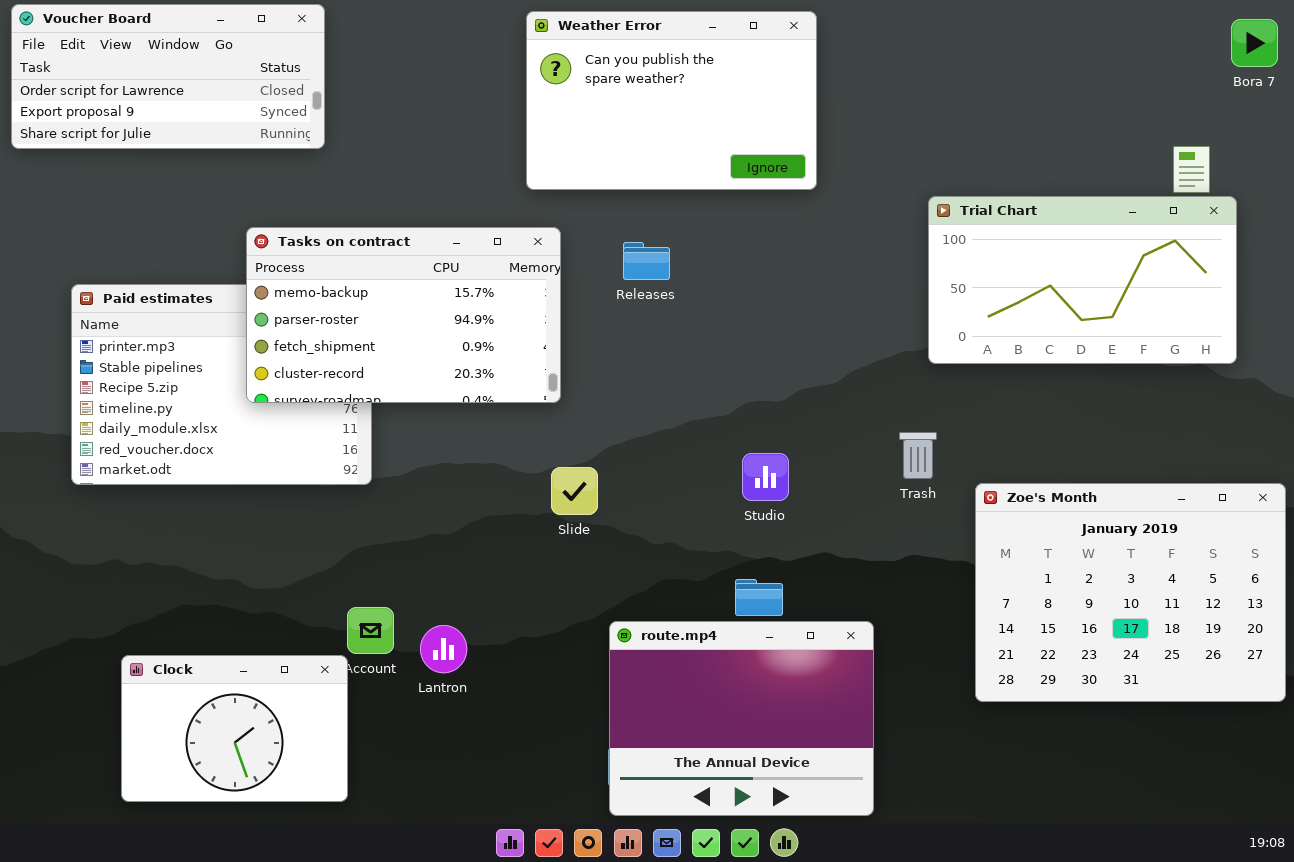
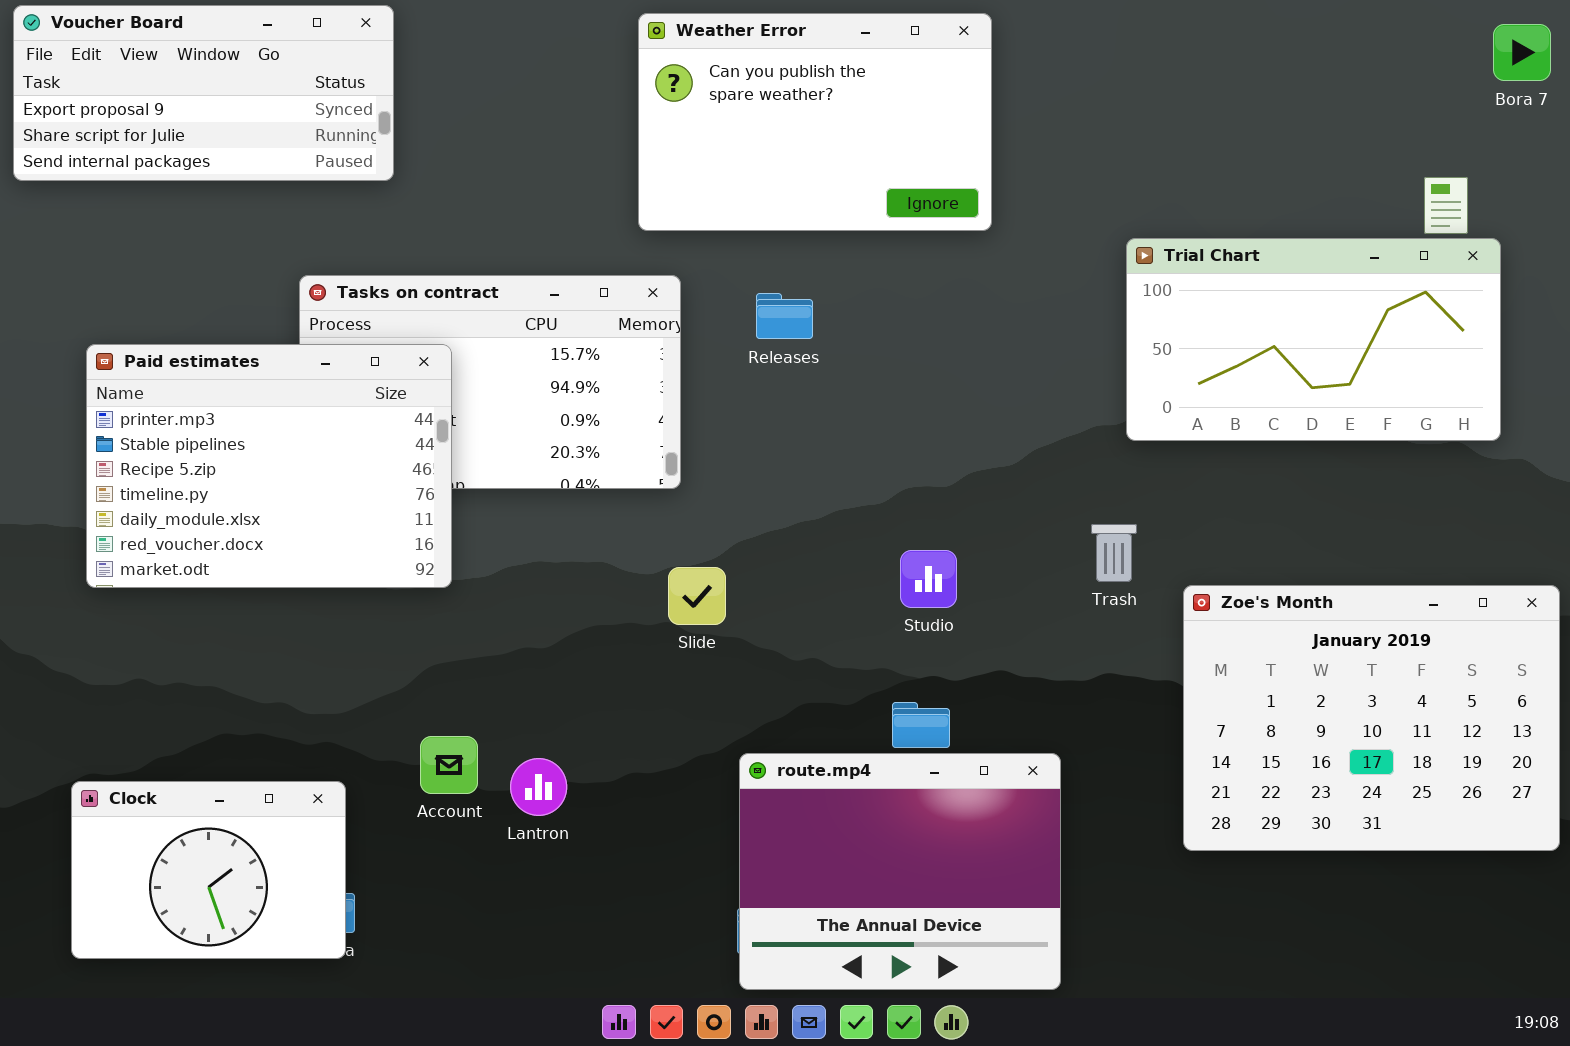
Voucher Board: [11,4,325,149] -> [13,5,394,181], scrolled down 1 row
Paid estimates: [71,284,372,485] -> [86,344,452,588], raised
Clock: [121,655,348,802] -> [71,781,346,959], moved

